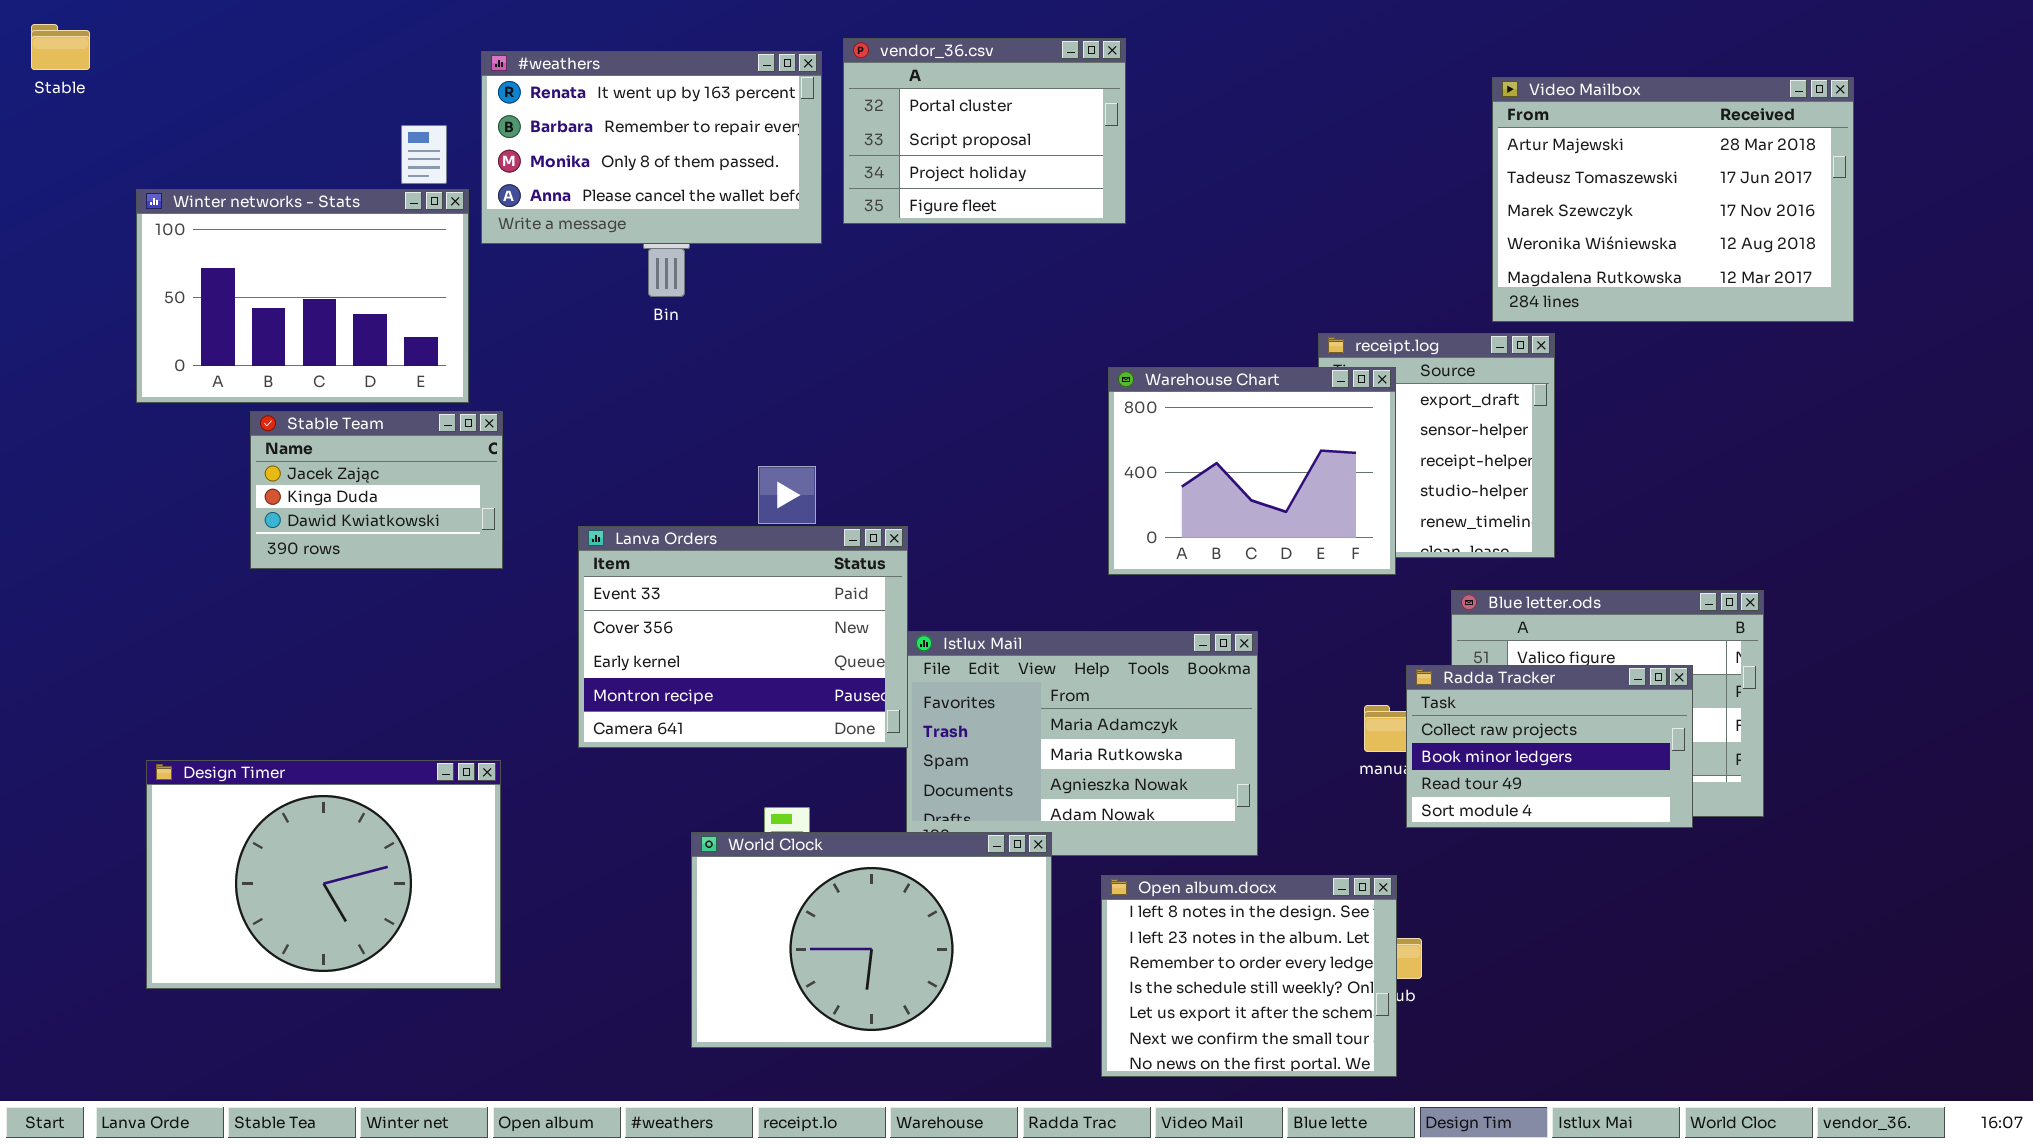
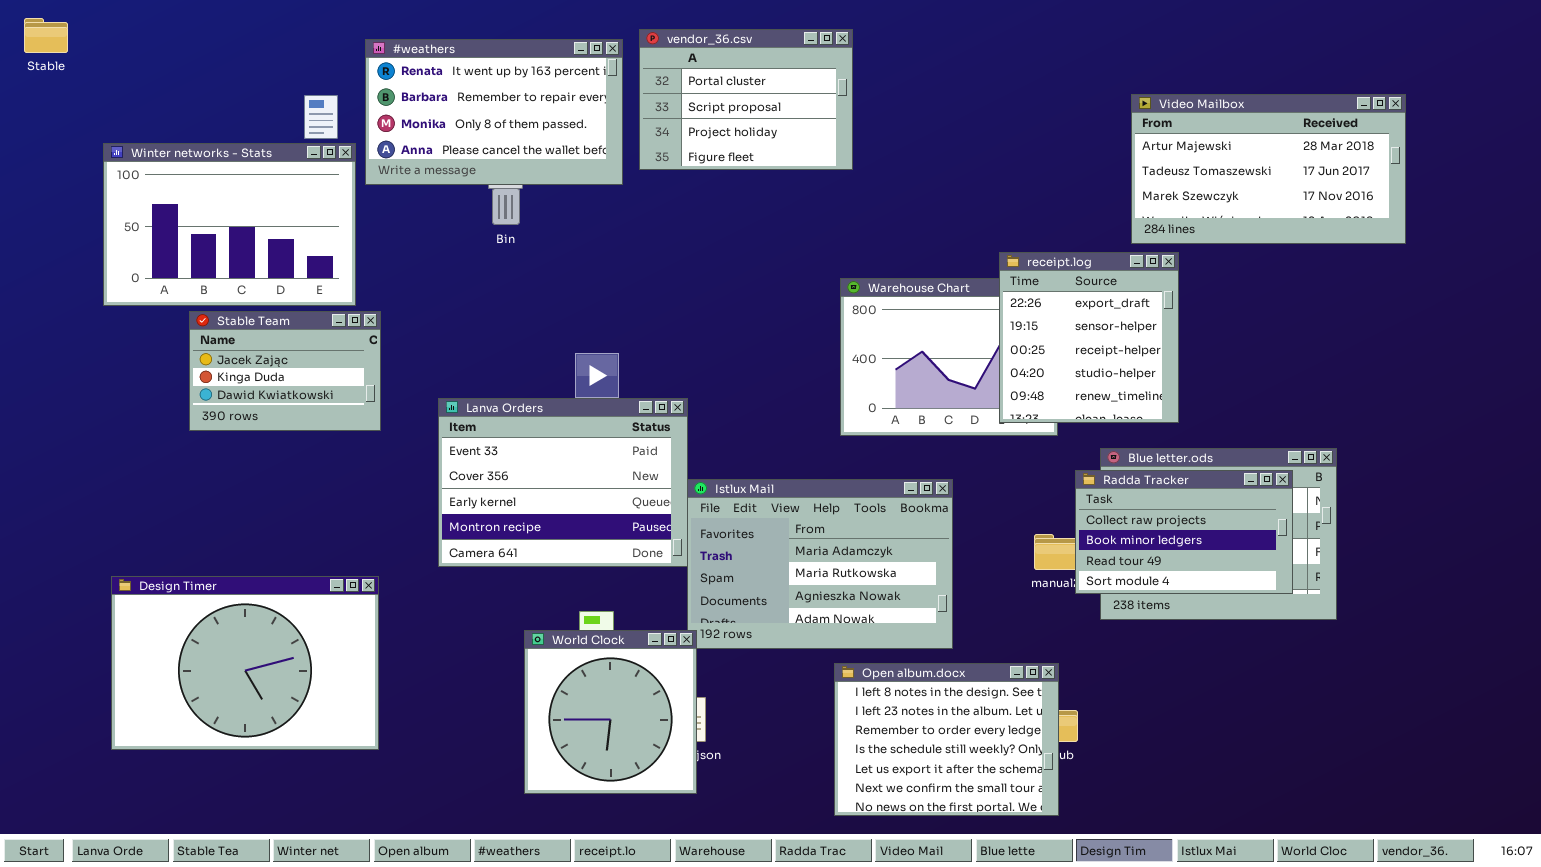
Video Mailbox: [1492,77,1854,322] -> [1131,94,1406,244], resized
receipt.log: [1318,333,1555,558] -> [999,252,1179,423], raised
Radda Tracker: [1406,665,1693,828] -> [1075,470,1293,594], moved
World Clock: [691,832,1052,1048] -> [524,630,697,794], resized

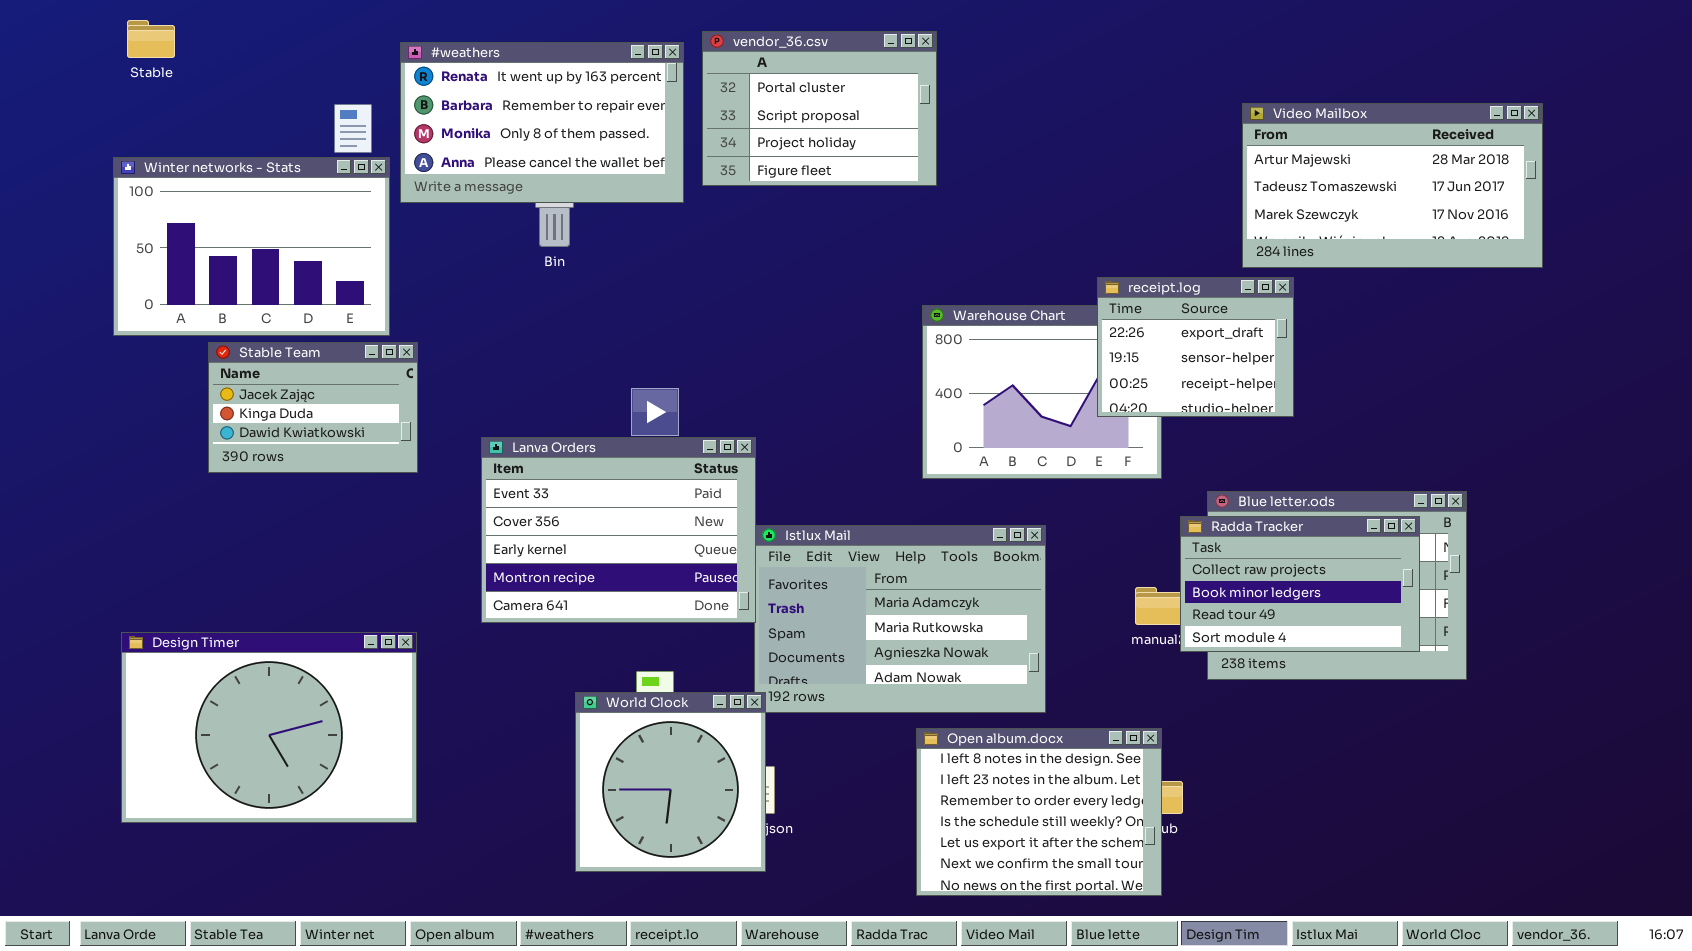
Stable: [24,18,68,53] -> [127,20,175,58], moved
receipt.log: [999,252,1179,423] -> [1097,277,1294,417], resized

